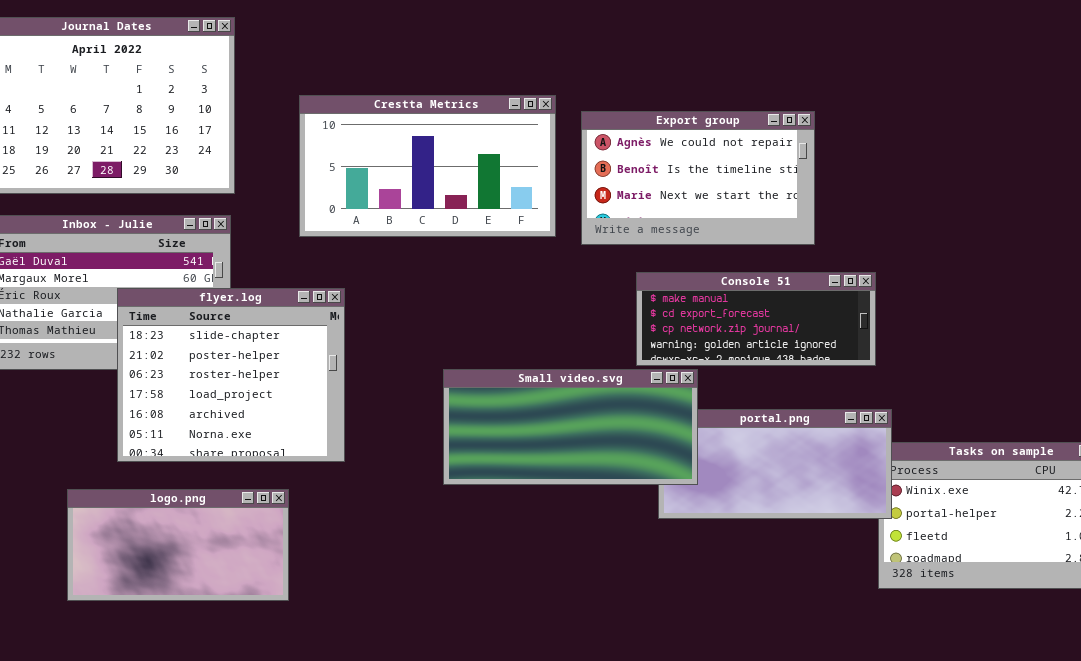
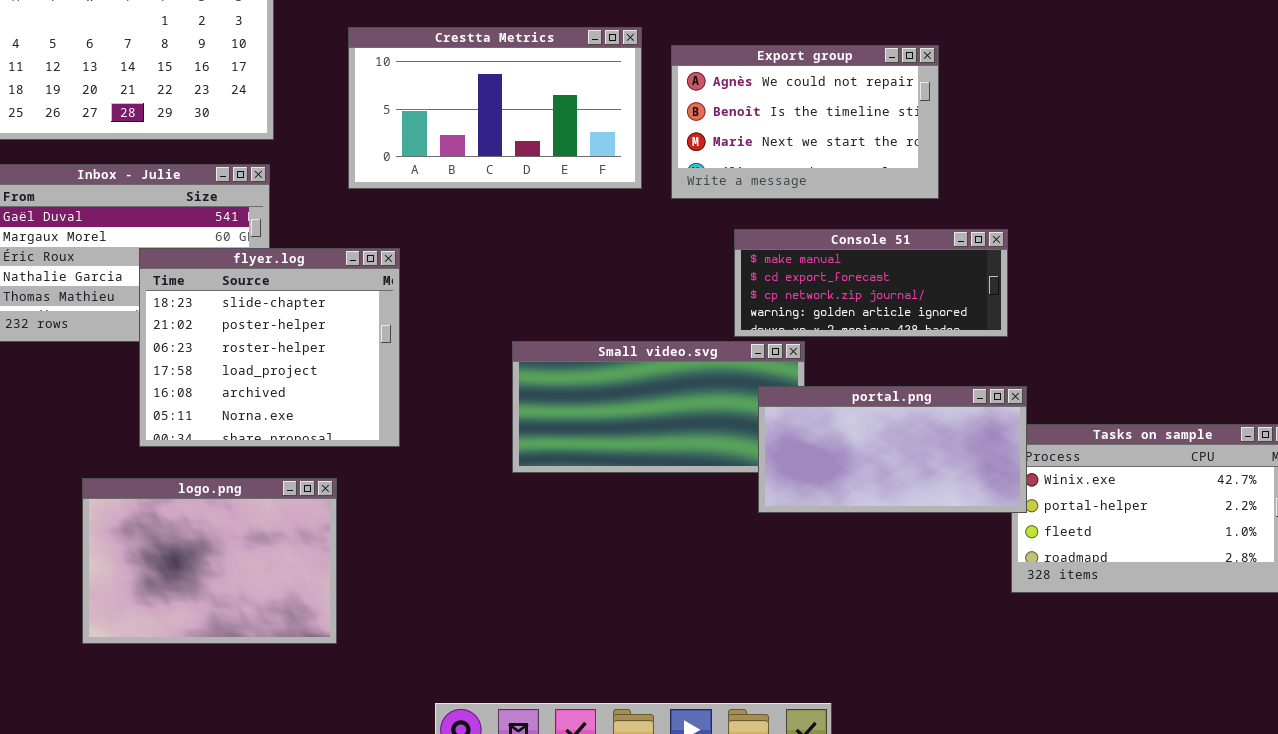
portal.png: [658,409,892,519] -> [758,386,1027,513], raised
logo.png: [67,489,289,601] -> [82,478,337,644], resized

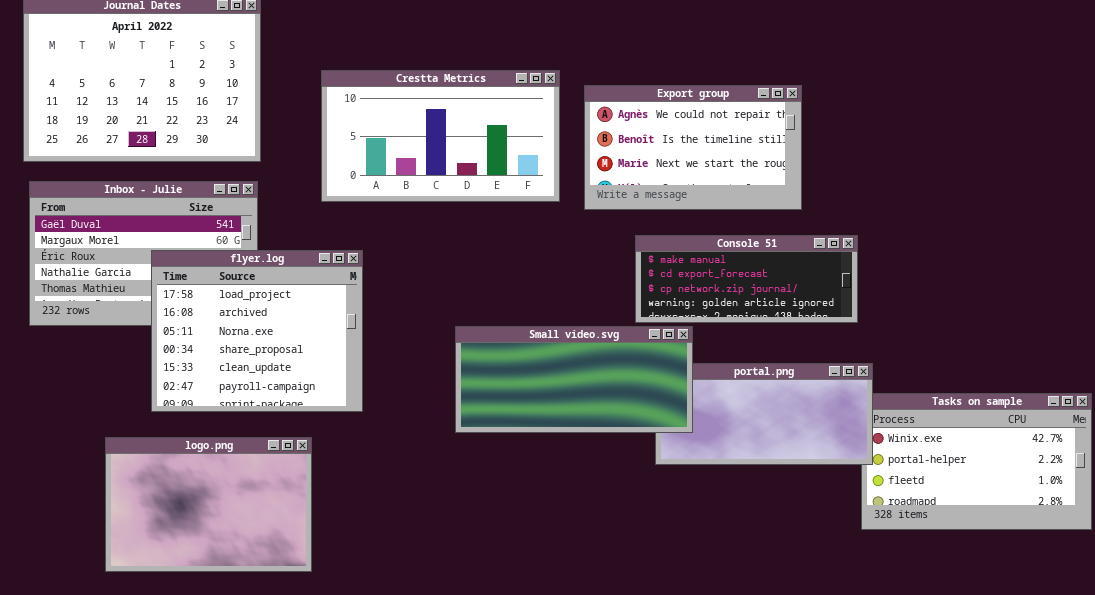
flyer.log: [139,248,400,447] -> [151,250,363,412], scrolled down 3 rows
Small video.svg: [512,341,805,473] -> [455,326,693,433], raised

